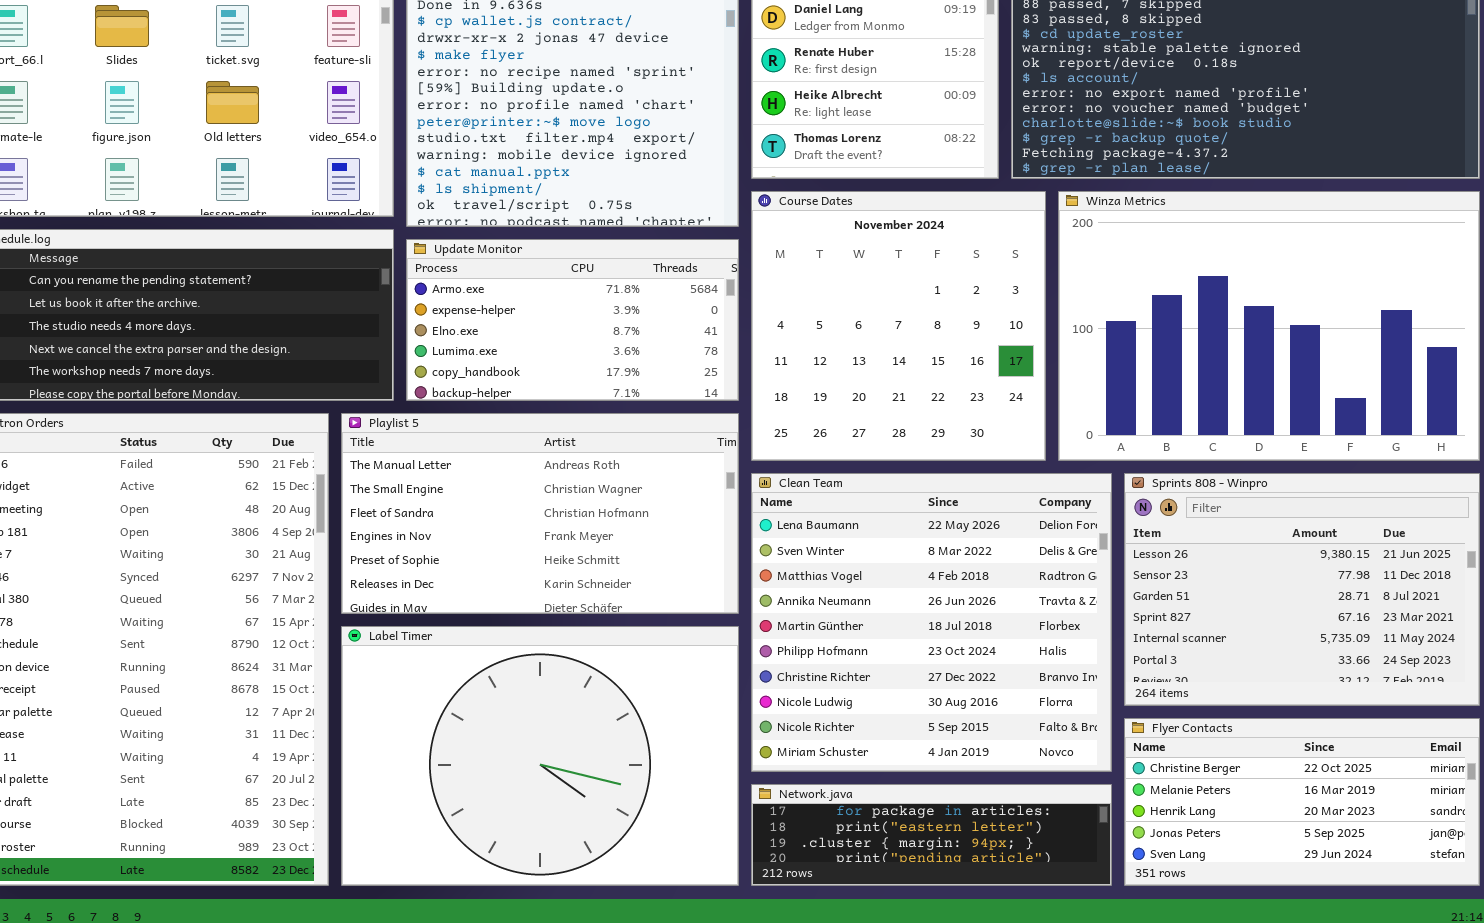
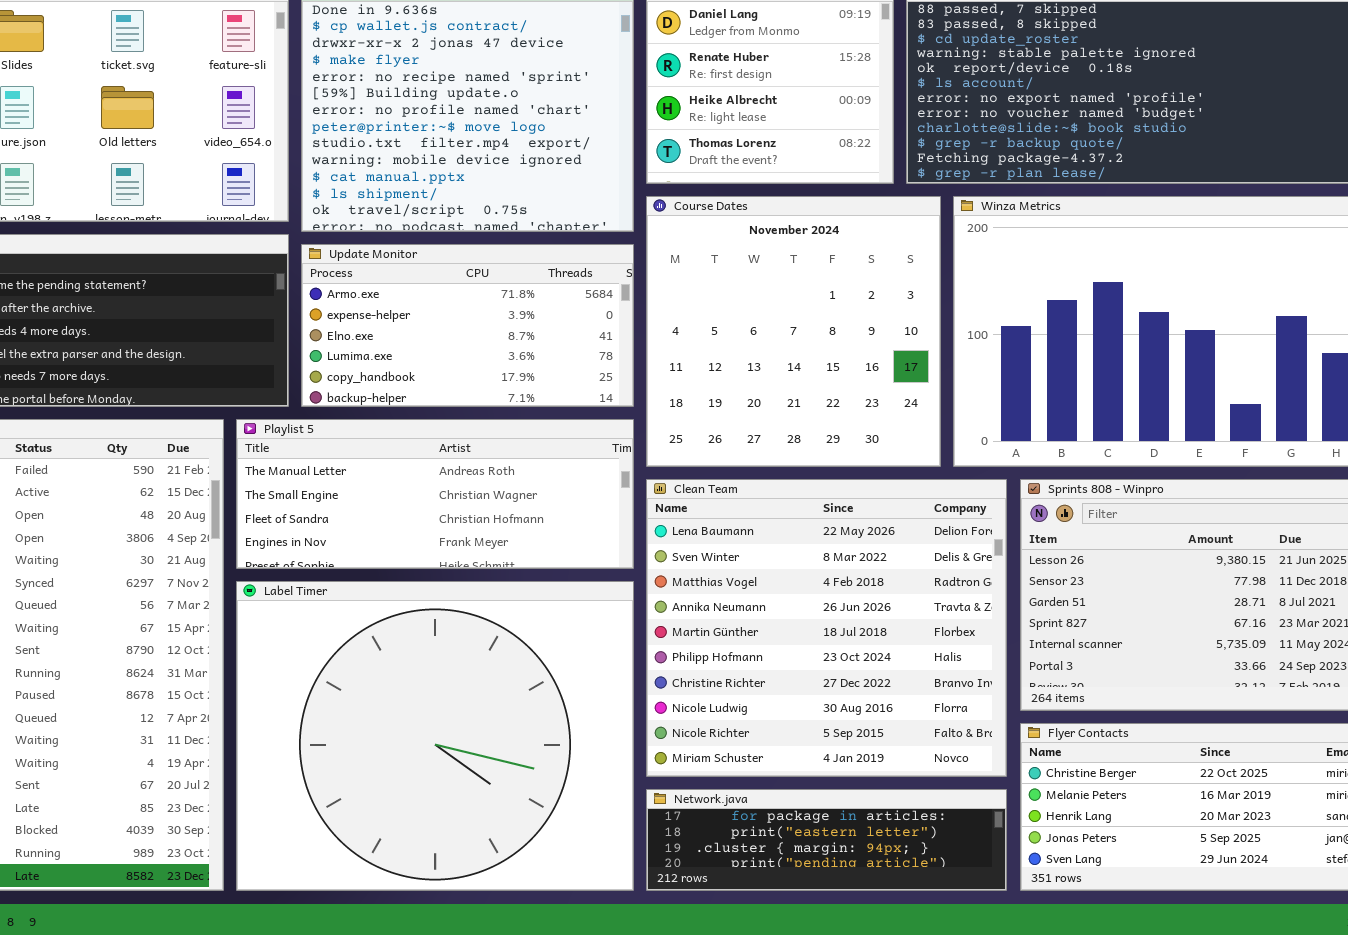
Playlist 5: [341,413,739,614] -> [236,419,634,569], resized
Label Timer: [341,626,739,886] -> [236,581,634,891], resized

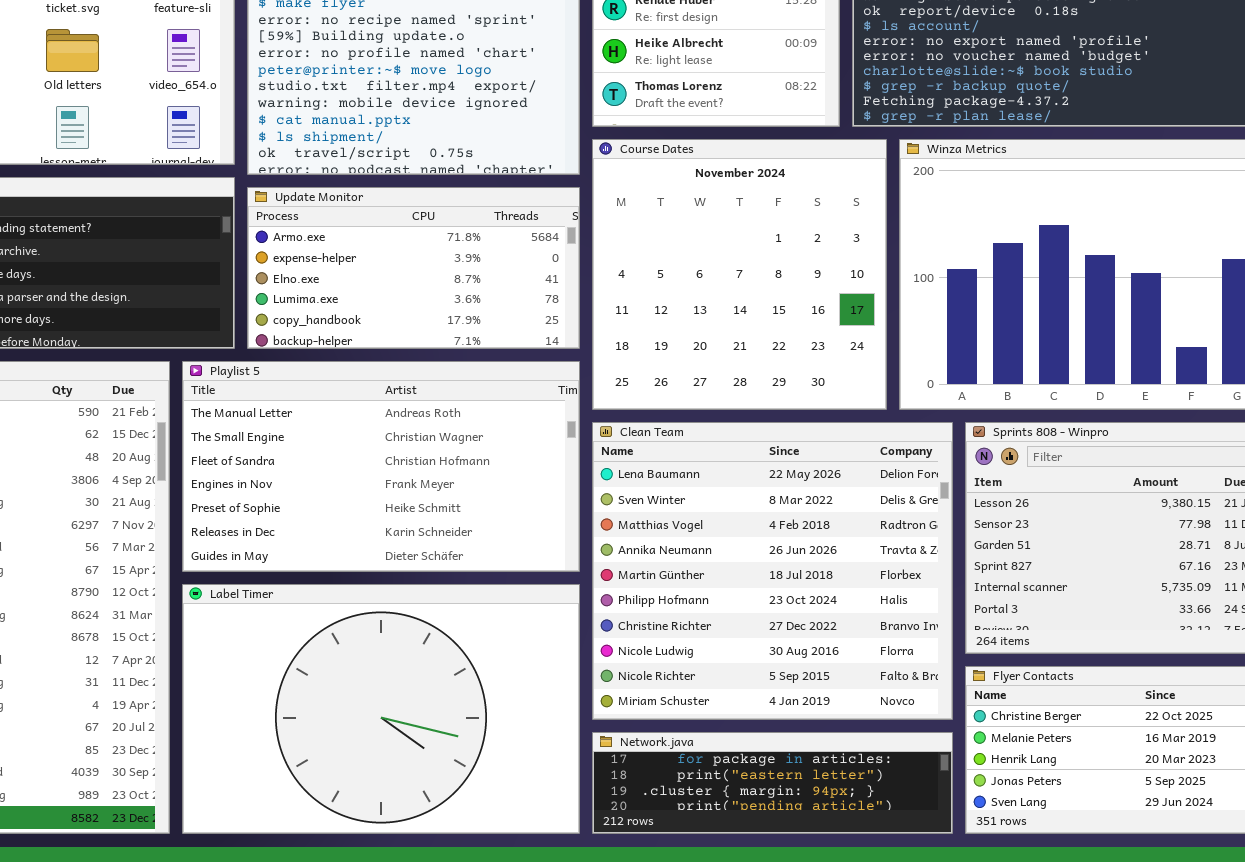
Playlist 5: [236,419,634,569] -> [182,361,580,572], resized
Label Timer: [236,581,634,891] -> [182,584,580,834], resized

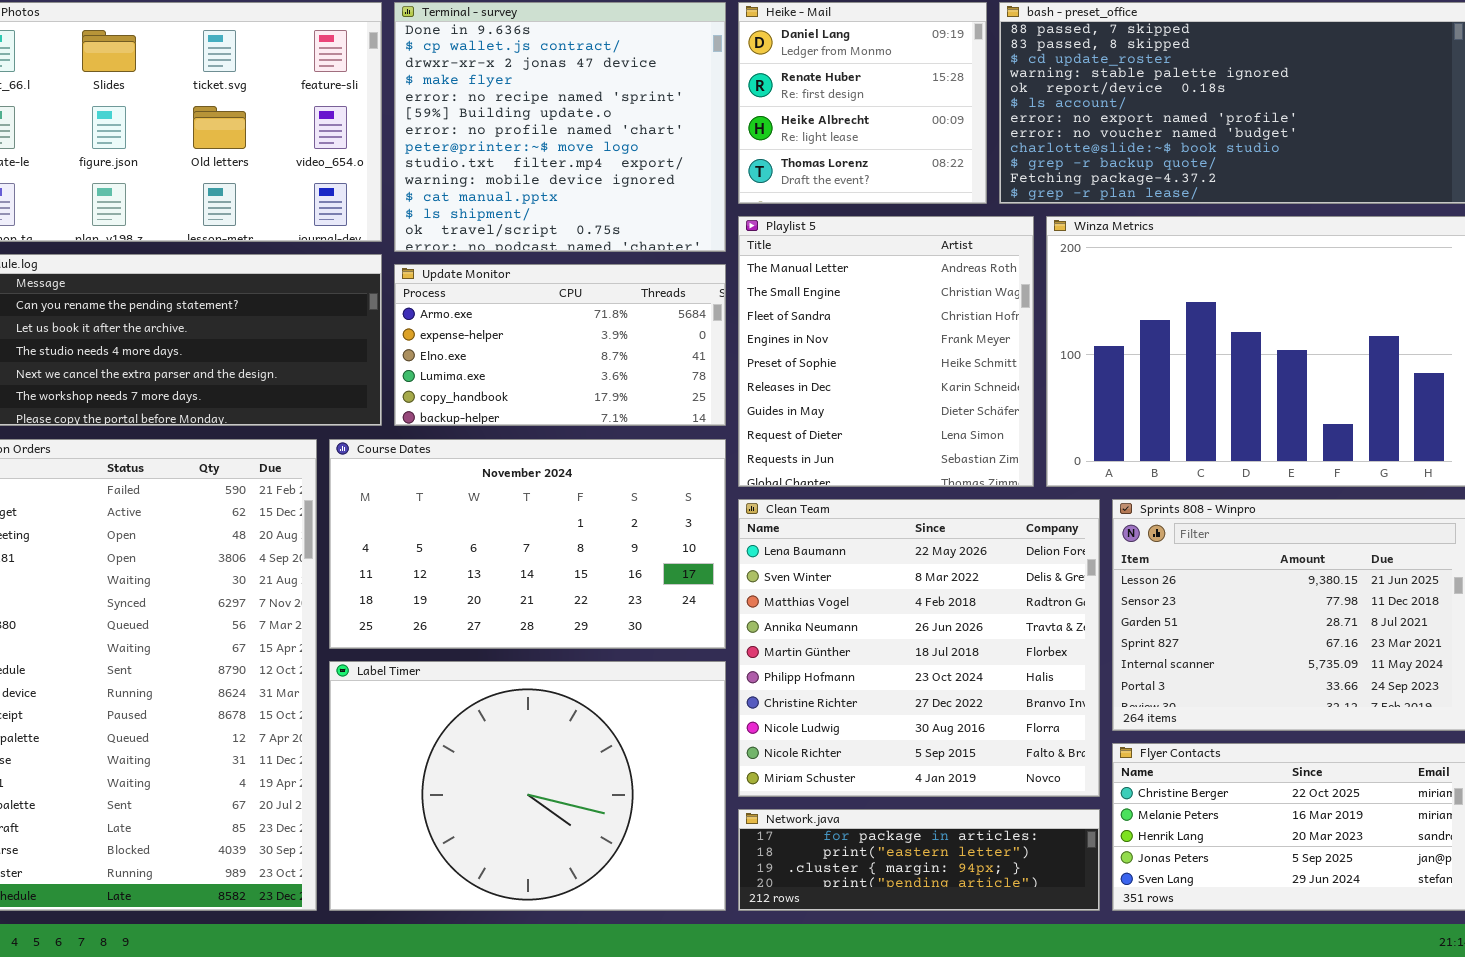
Course Dates: [592,139,887,410] -> [329,439,726,649], moved, resized
Playlist 5: [182,361,580,572] -> [738,216,1034,487], moved, resized

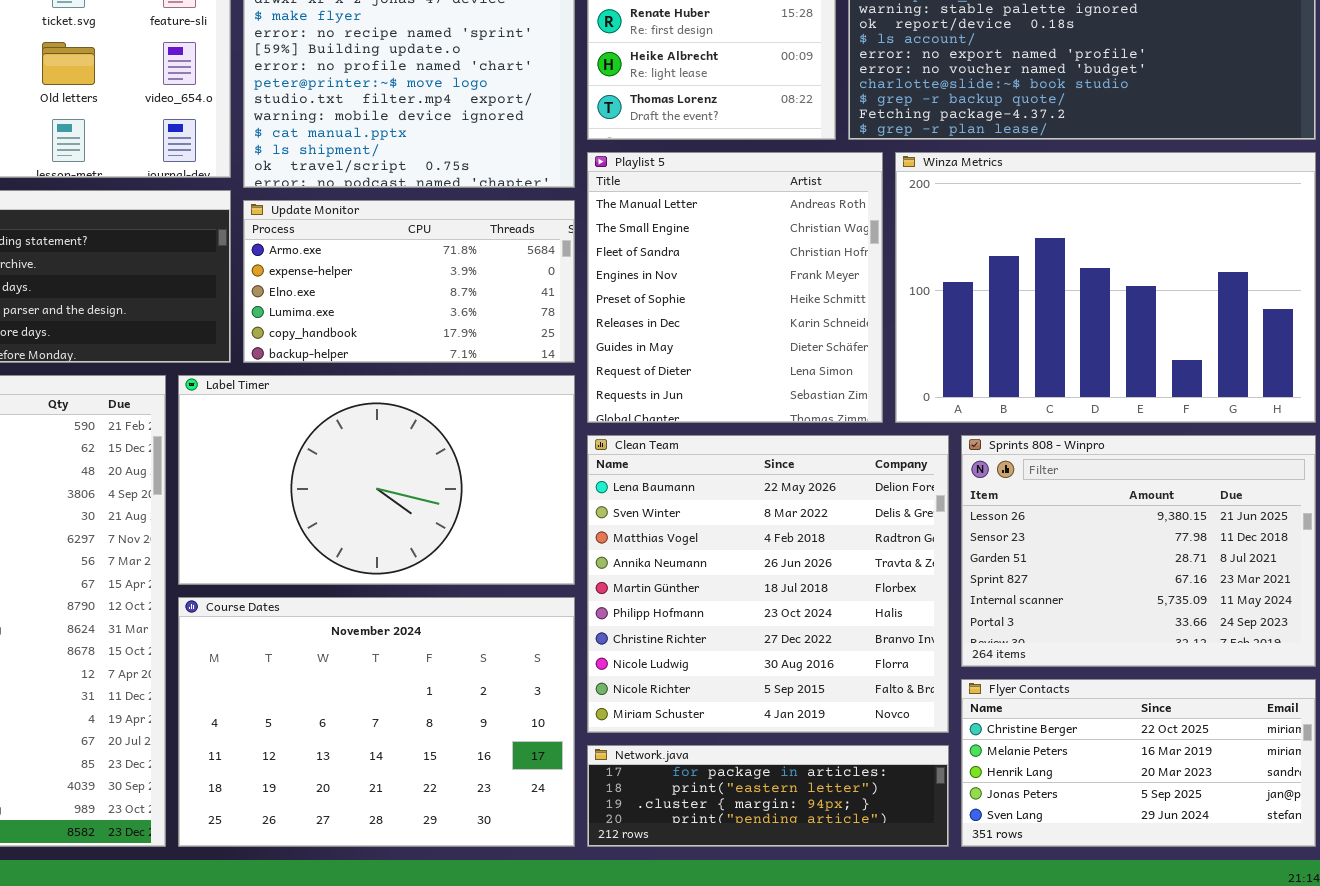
Course Dates: [329,439,726,649] -> [178,597,575,847], moved, resized
Label Timer: [329,661,726,911] -> [178,375,575,585], moved, resized

